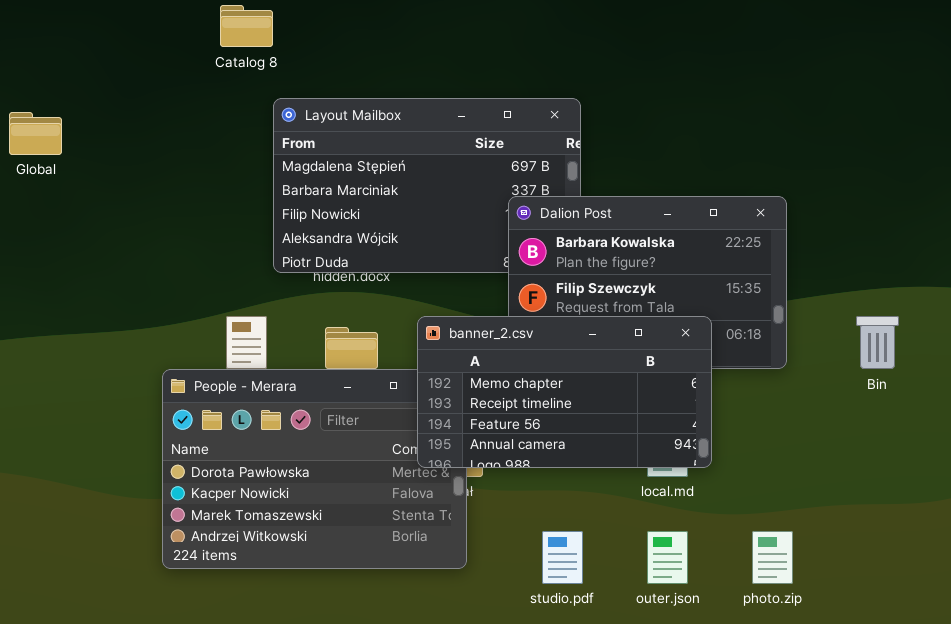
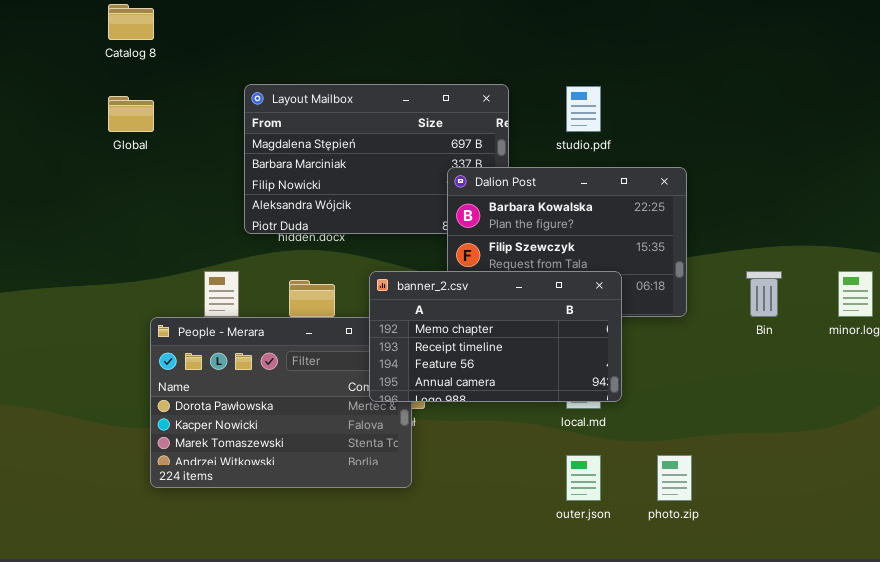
Catalog 8: [220,5,273,47] -> [108,4,154,40], moved
Global: [9,112,62,155] -> [108,96,154,132], moved
studio.pdf: [542,531,583,584] -> [566,86,601,132], moved

